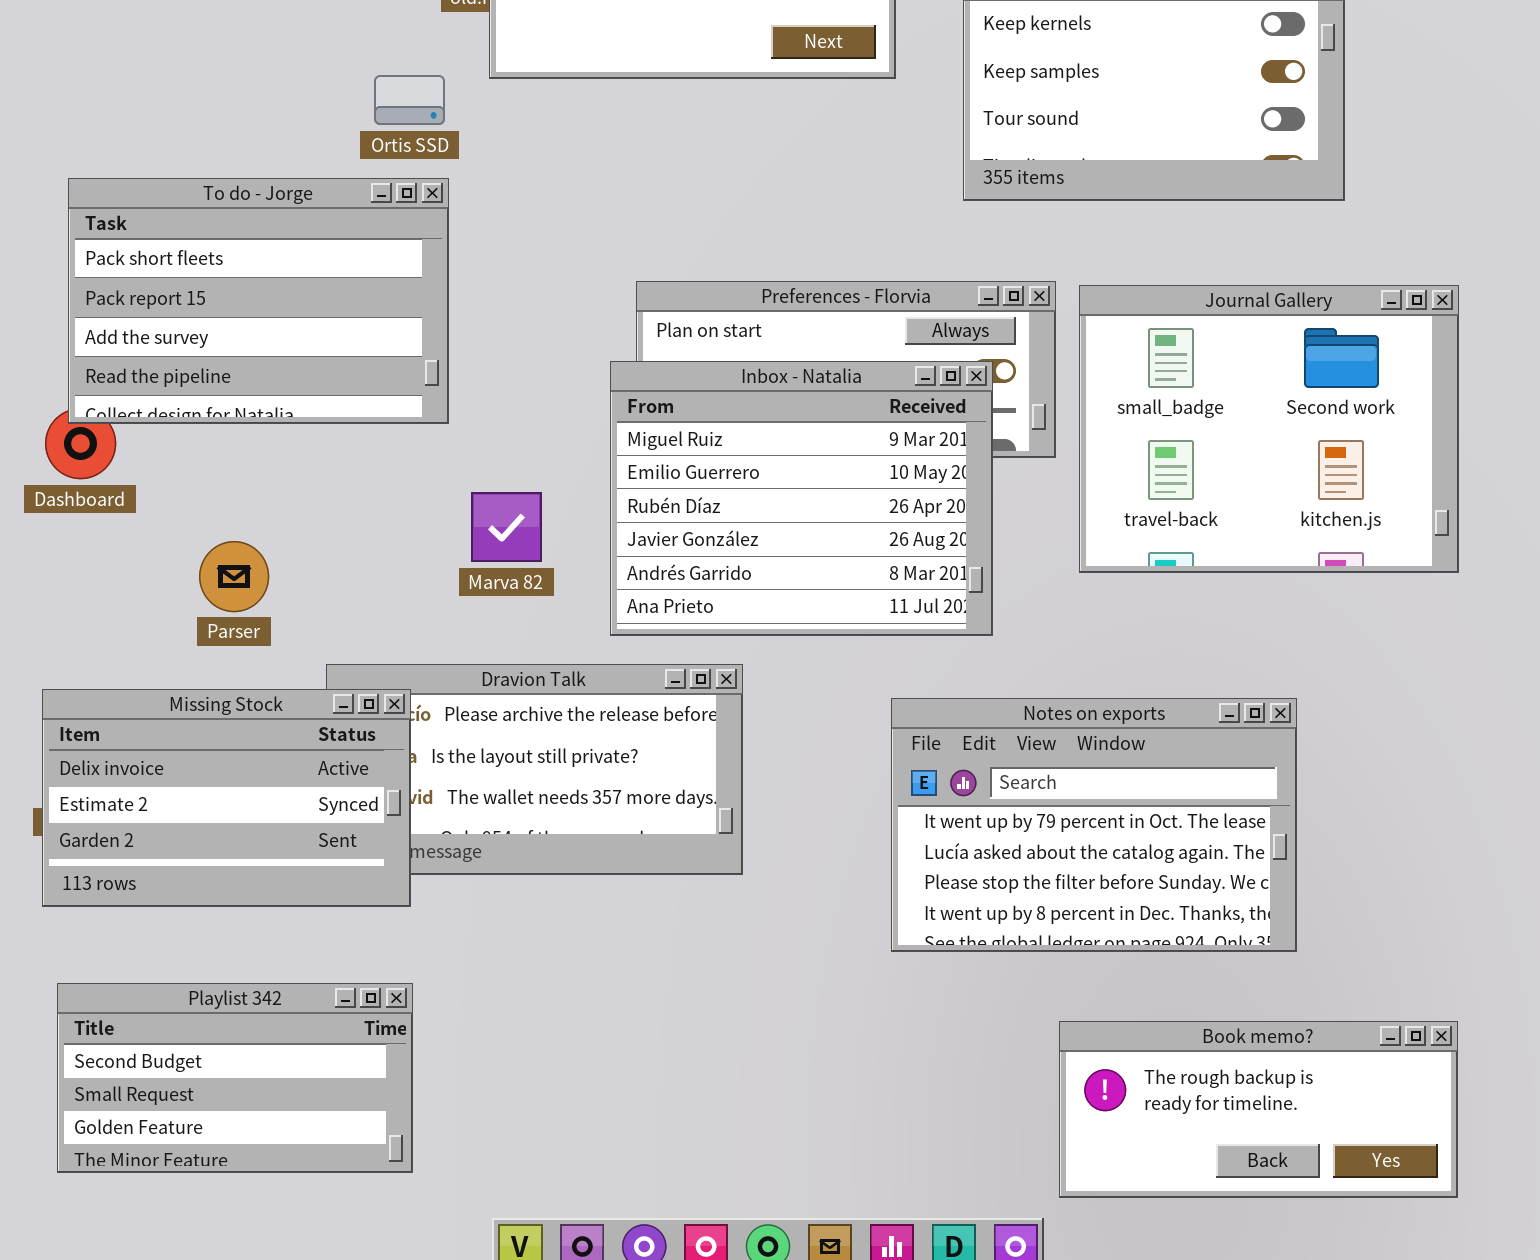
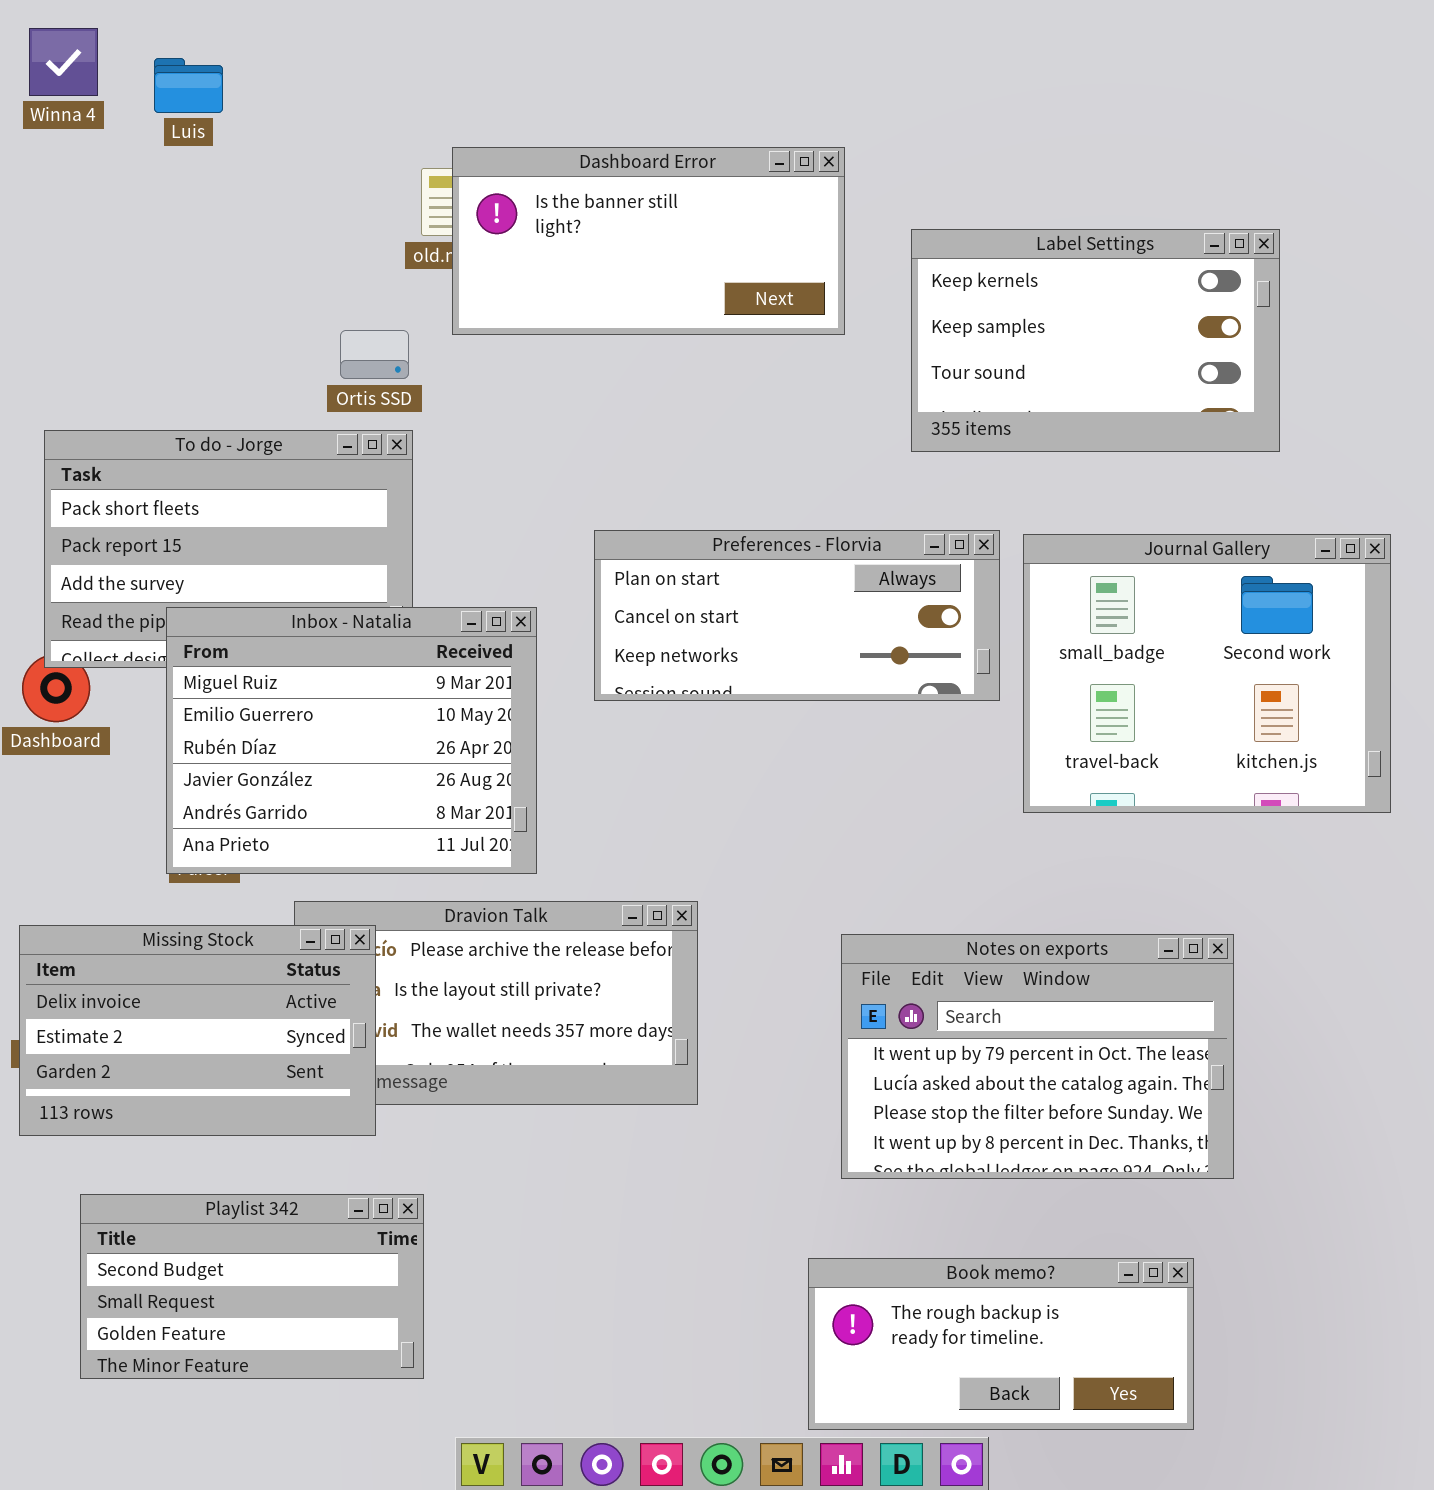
Inbox - Natalia: [610,361,993,636] -> [166,607,537,874], moved
Playlist 342: [57,983,413,1173] -> [80,1194,424,1379], moved
Book memo?: [1059,1021,1458,1198] -> [808,1258,1194,1430], moved

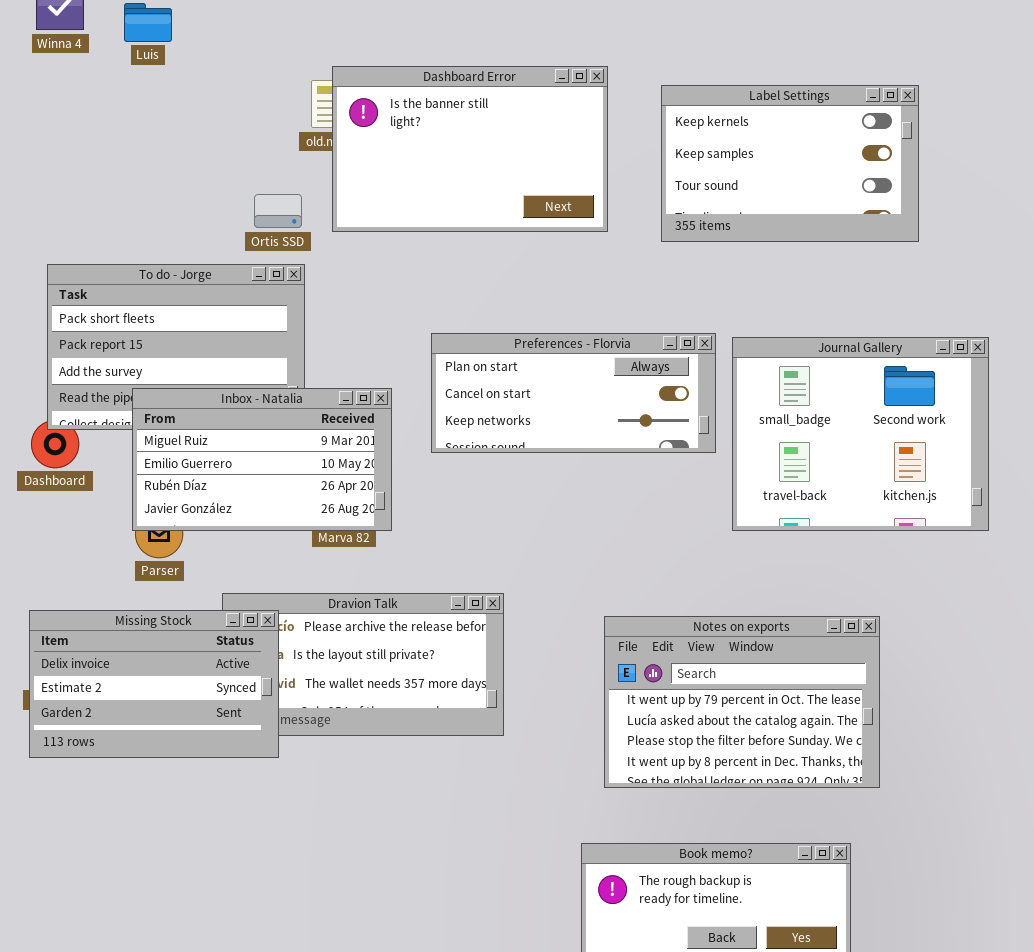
Dashboard Error: [452,147,845,335] -> [332,66,608,232], resized
Label Settings: [911,229,1280,452] -> [661,85,919,242], moved
Inbox - Natalia: [166,607,537,874] -> [132,388,392,531], resized
Playlist 342: [80,1194,424,1379] -> none, closed

